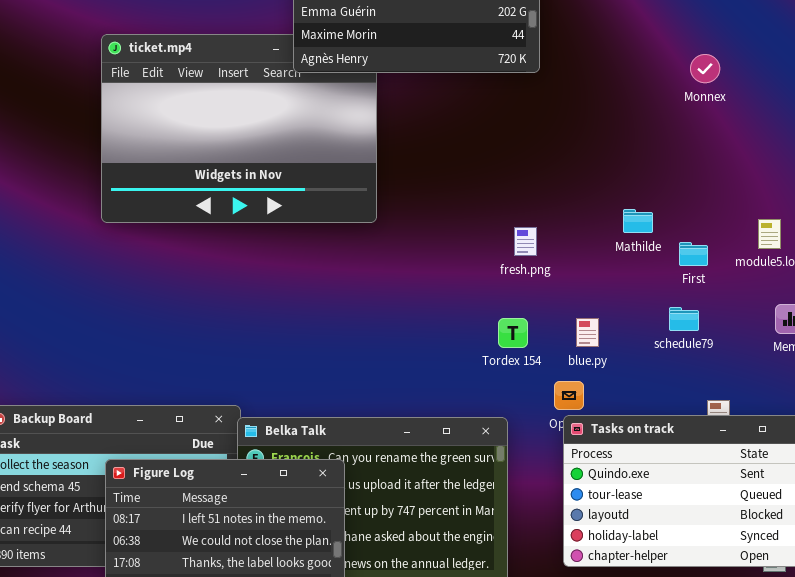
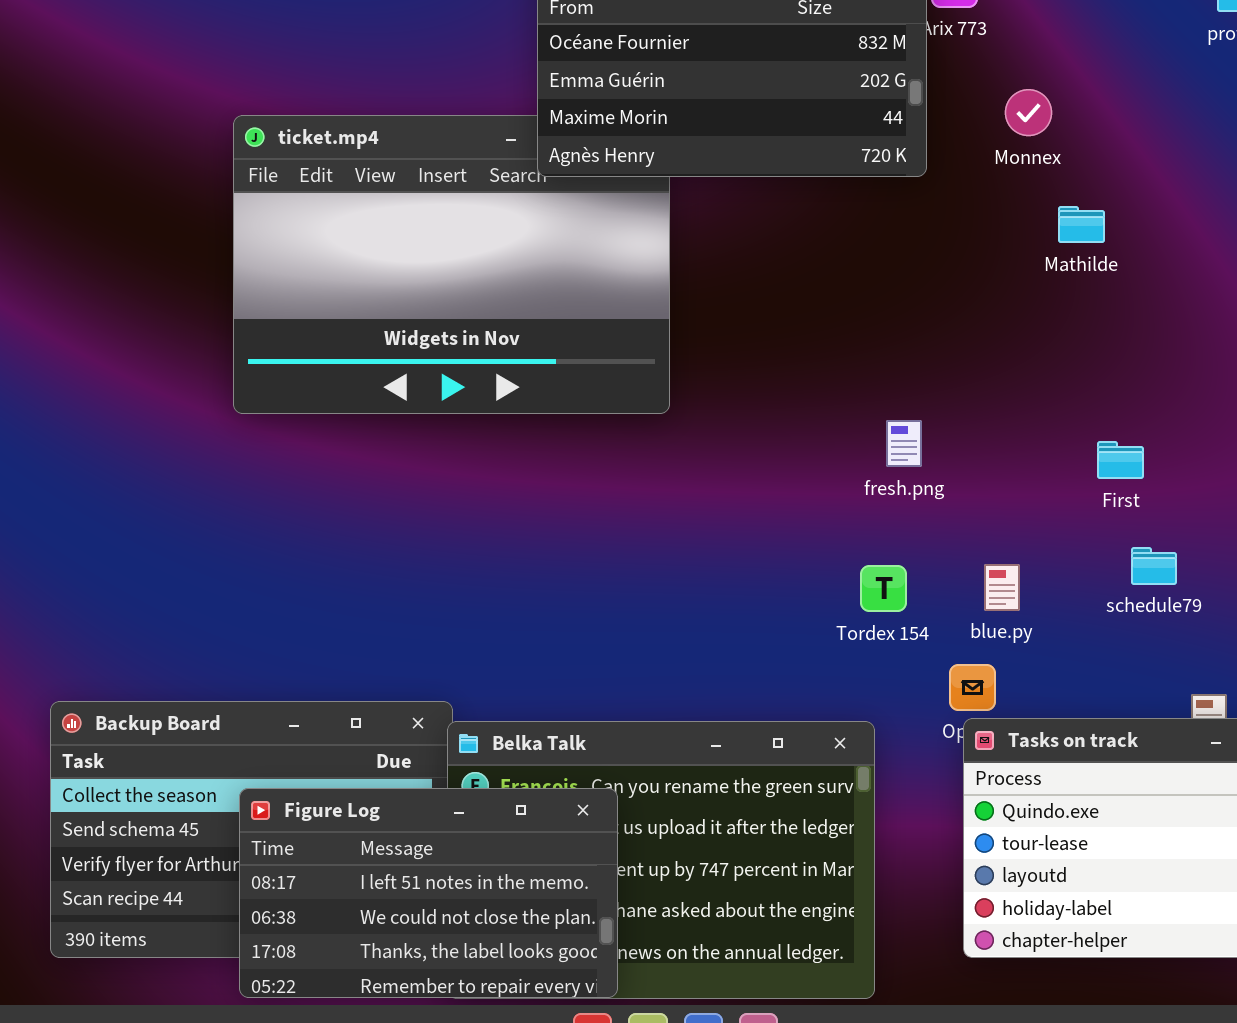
Monnex: [690,54,720,83] -> [1005,89,1052,136], moved
Mathilde: [623,209,653,233] -> [1058,206,1105,243], moved
First: [679,242,708,266] -> [1097,441,1144,479], moved

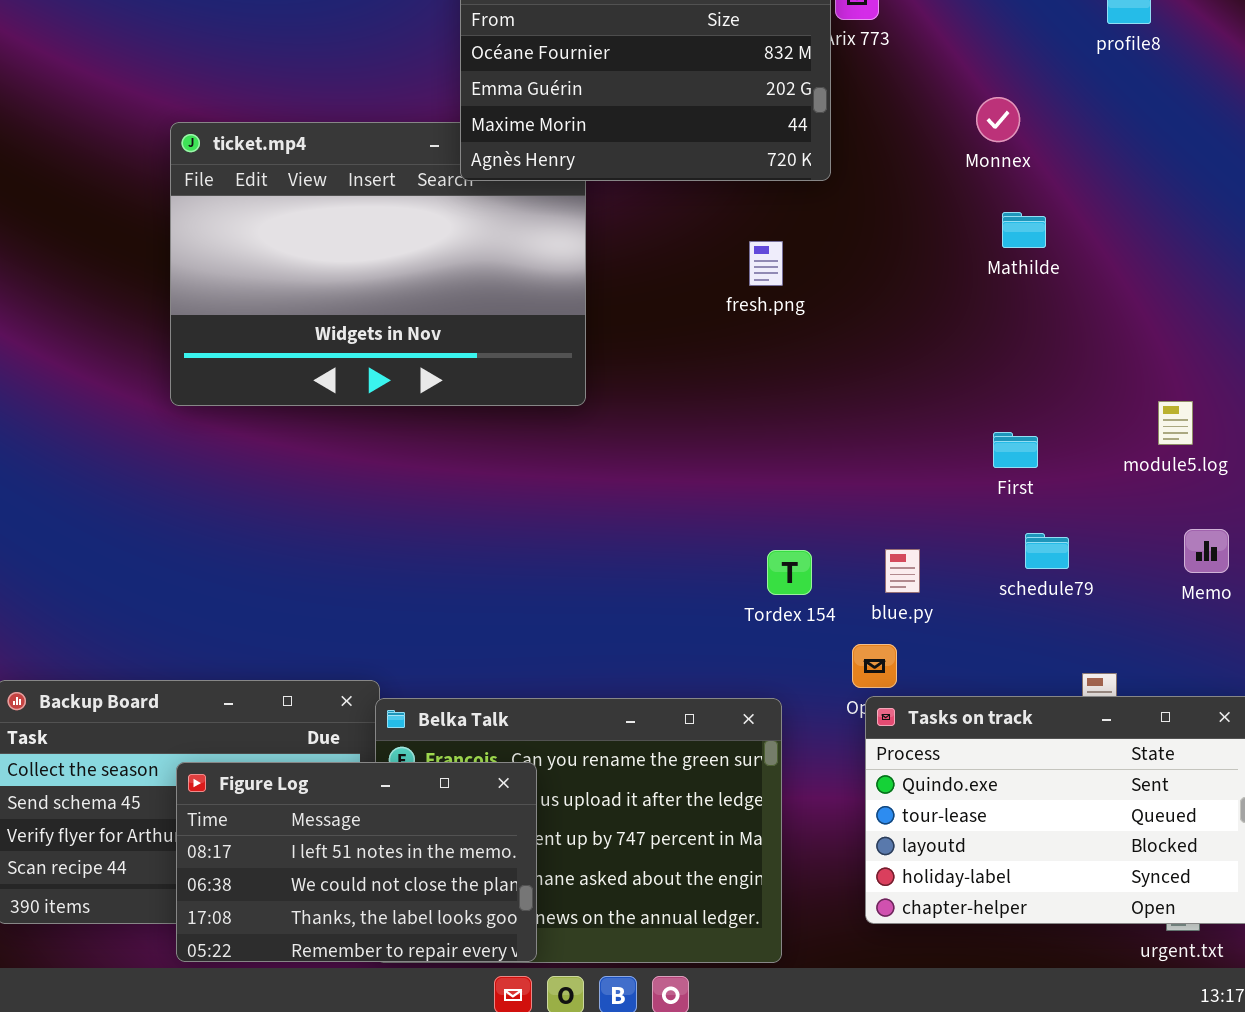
Monnex: [1005,89,1052,136] -> [976,97,1020,142], moved
Mathilde: [1058,206,1105,243] -> [1002,212,1046,248], moved
fresh.png: [886,420,922,467] -> [749,241,783,286], moved

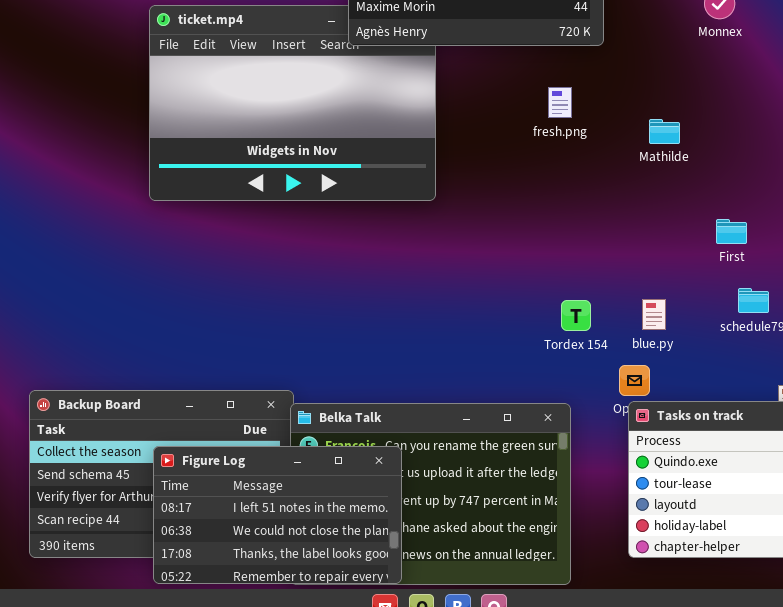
Mathilde: [1002,212,1046,248] -> [649,119,680,144], moved

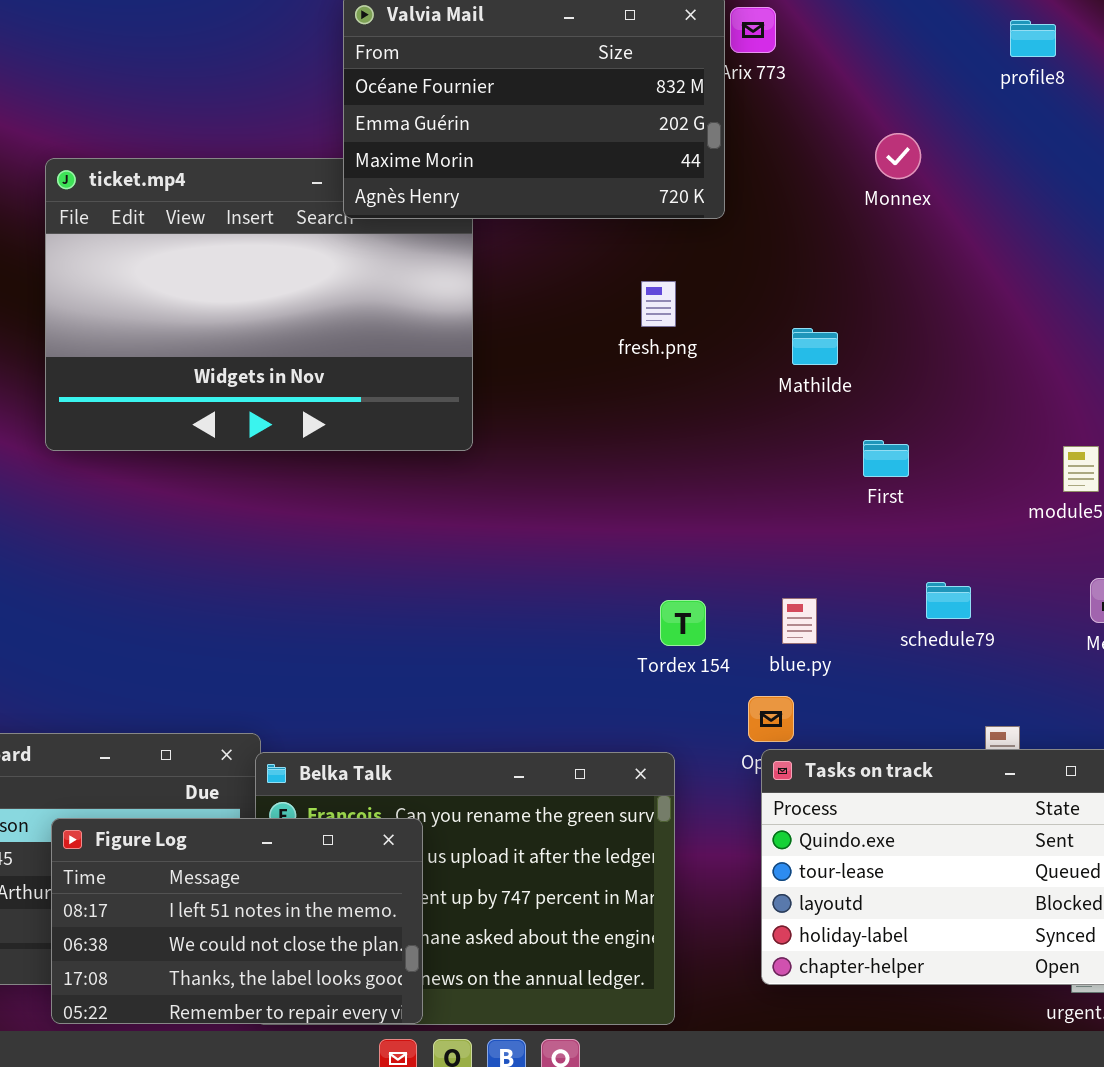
First: [716,219,747,244] -> [863,440,909,477], moved

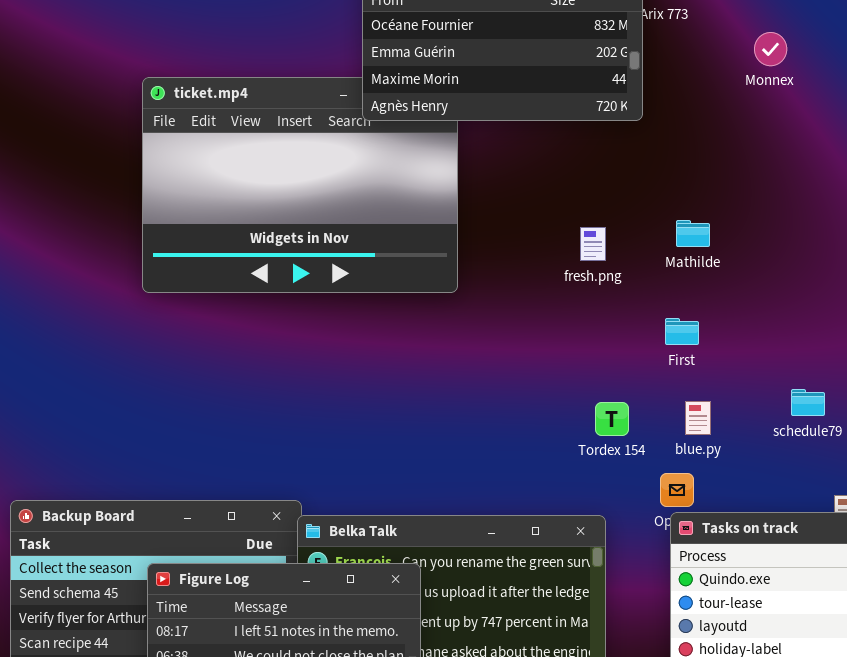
Monnex: [875,133,921,179] -> [754,32,787,66], moved
fresh.png: [641,281,676,327] -> [580,227,606,261], moved
Mathilde: [792,328,838,365] -> [676,220,710,247], moved
First: [863,440,909,477] -> [665,318,699,345], moved

